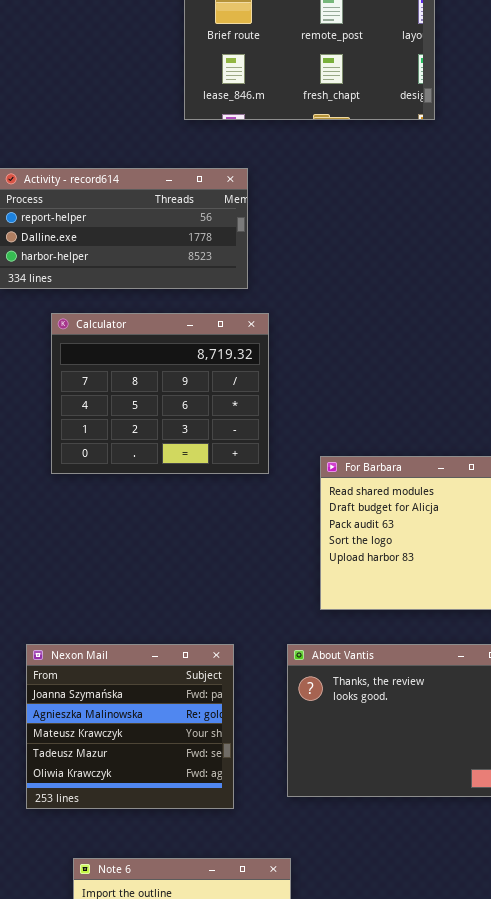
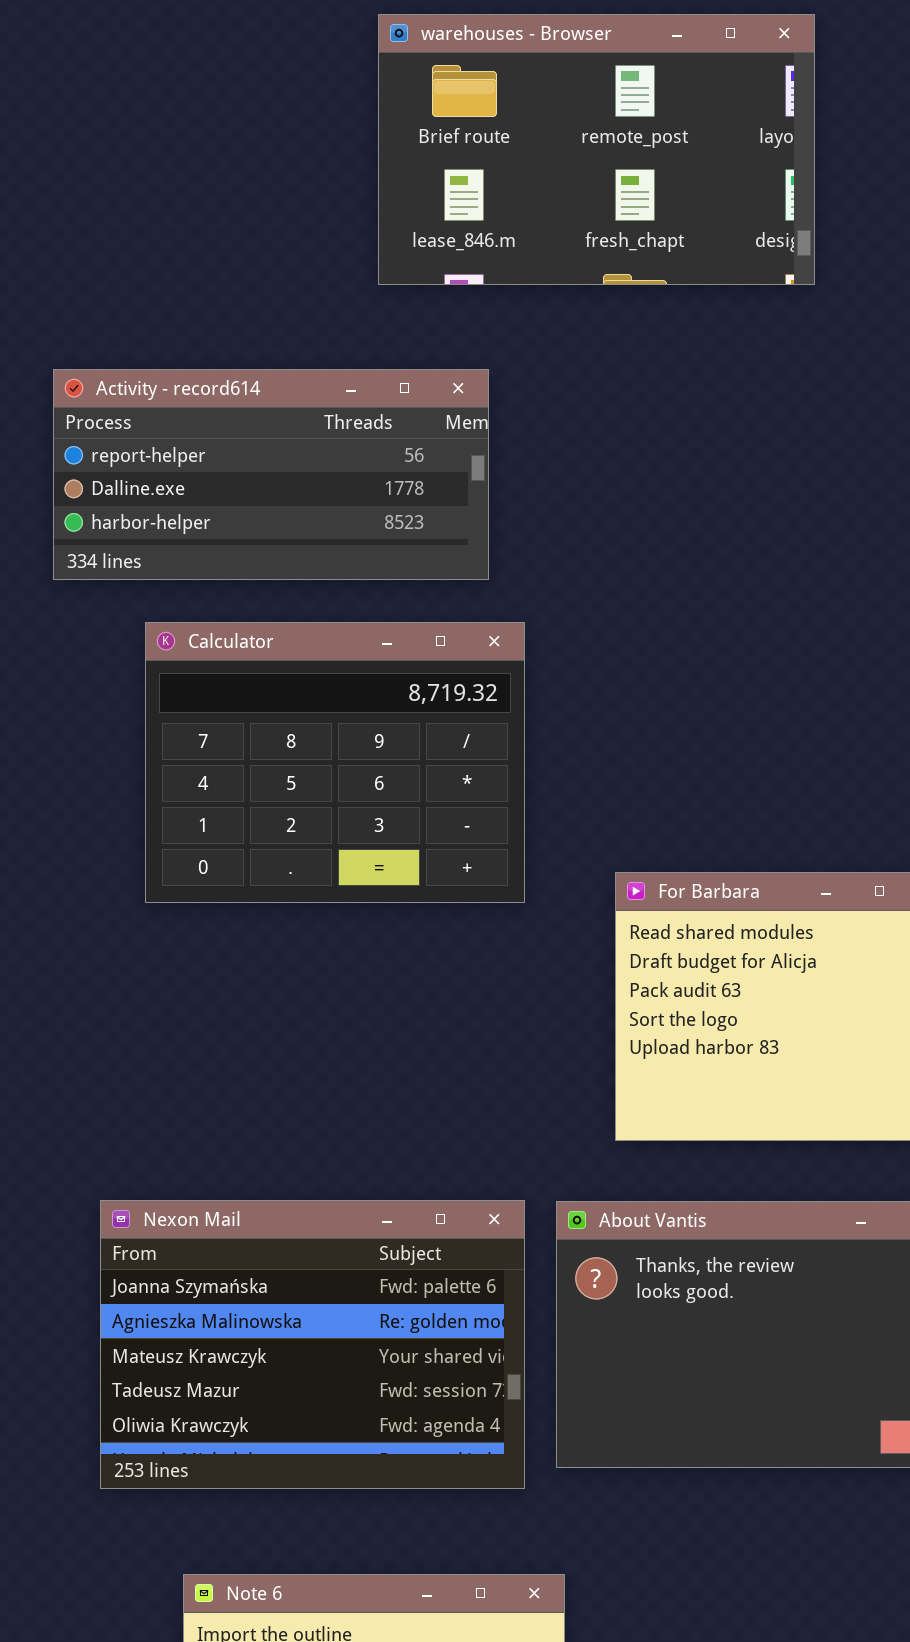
Nexon Mail: [26,644,234,809] -> [100,1200,525,1489], resized

